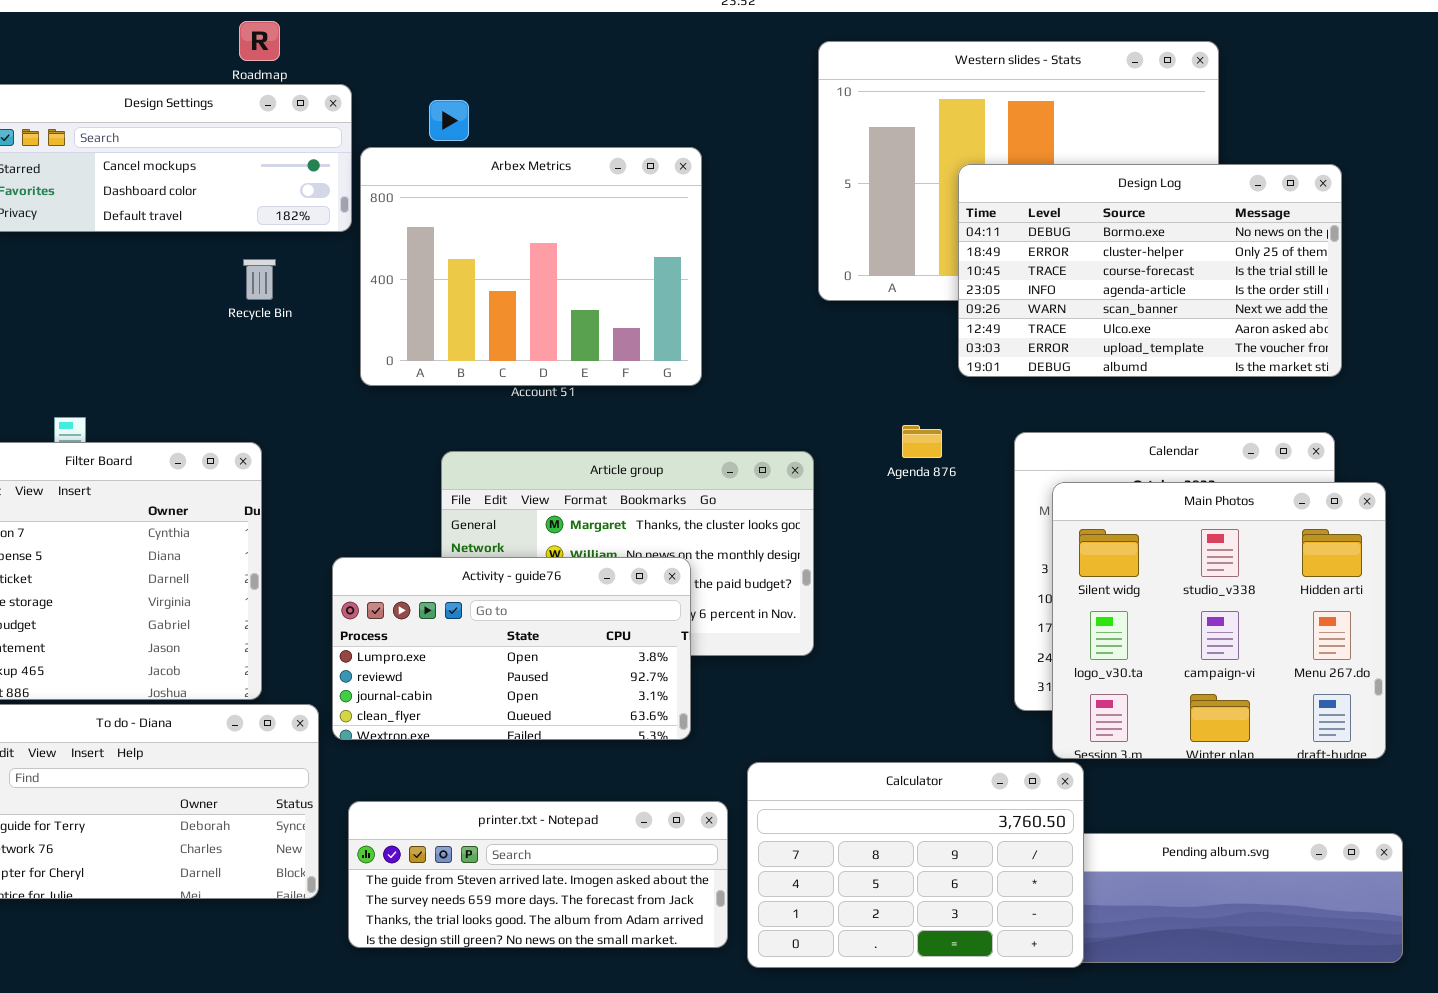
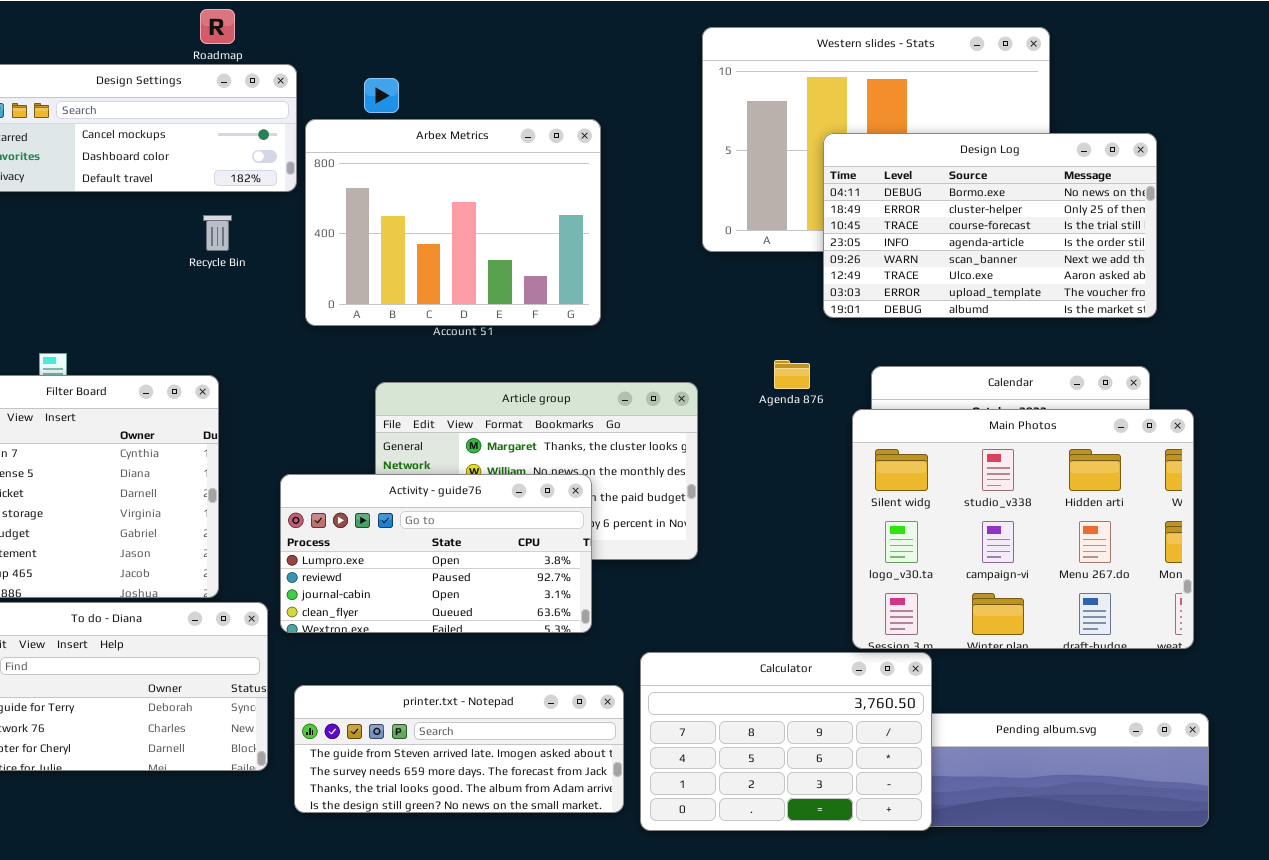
Main Photos: [1052,482,1386,759] -> [852,409,1194,649], resized

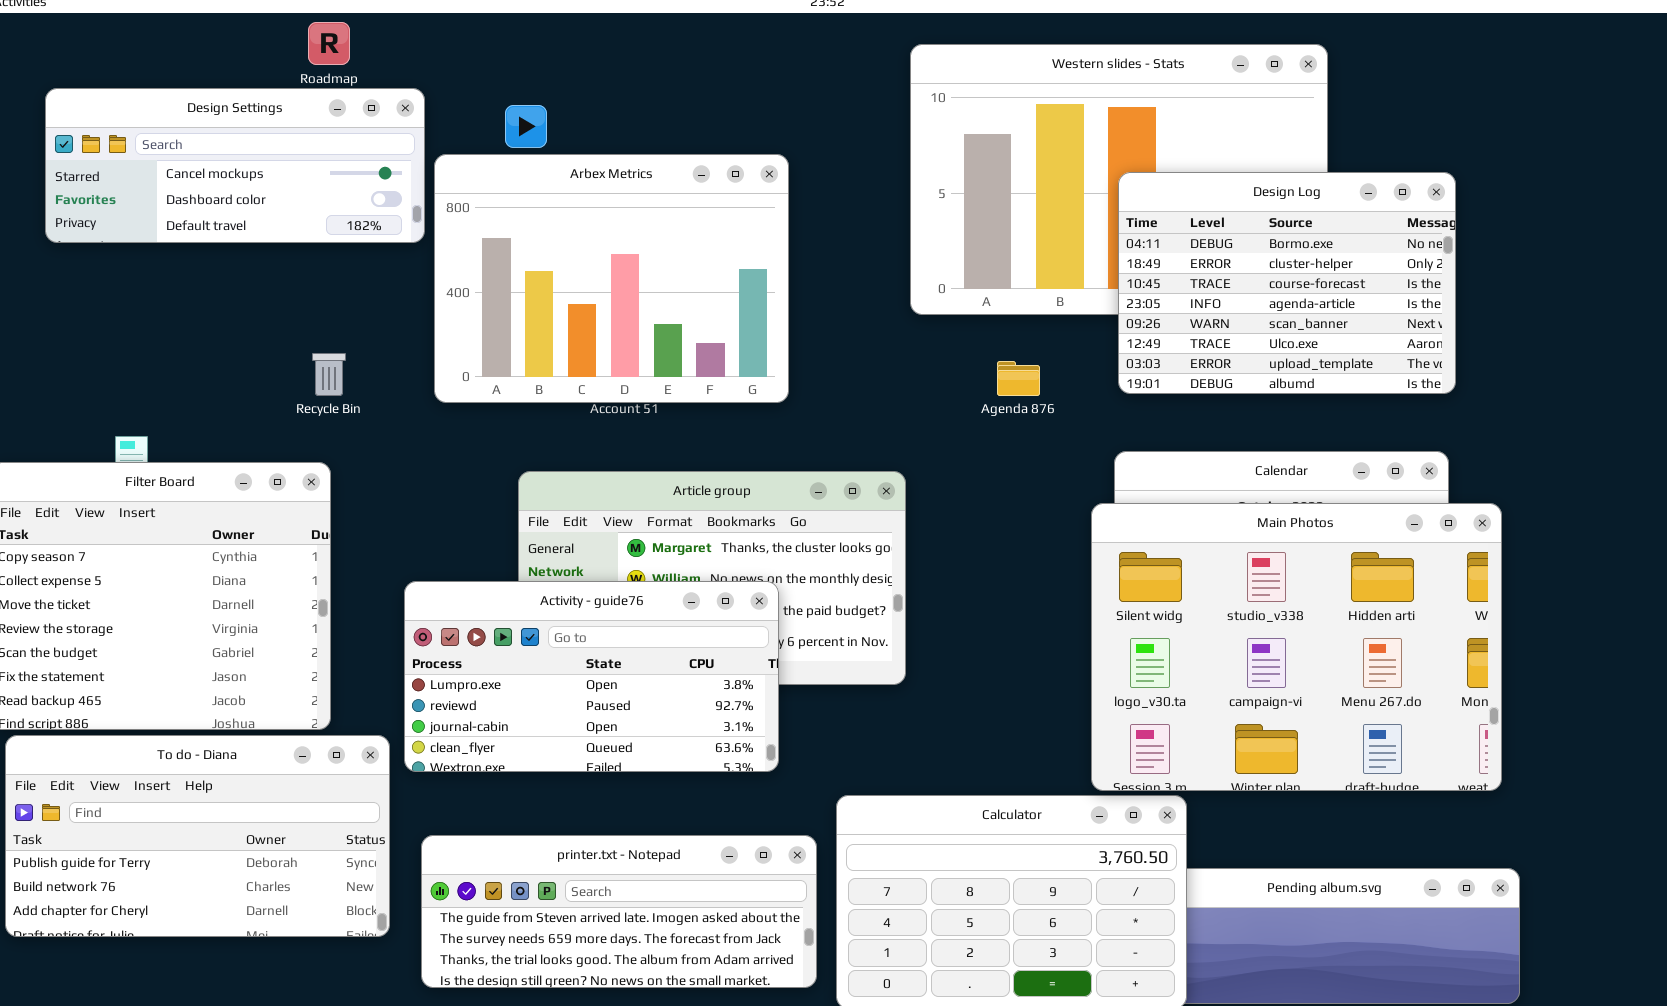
Design Log: [823,133,1157,318] -> [1118,172,1456,394], resized
Recycle Bin: [203,215,232,251] -> [312,353,346,396], moved
Agenda 876: [774,360,810,389] -> [997,361,1040,396], moved

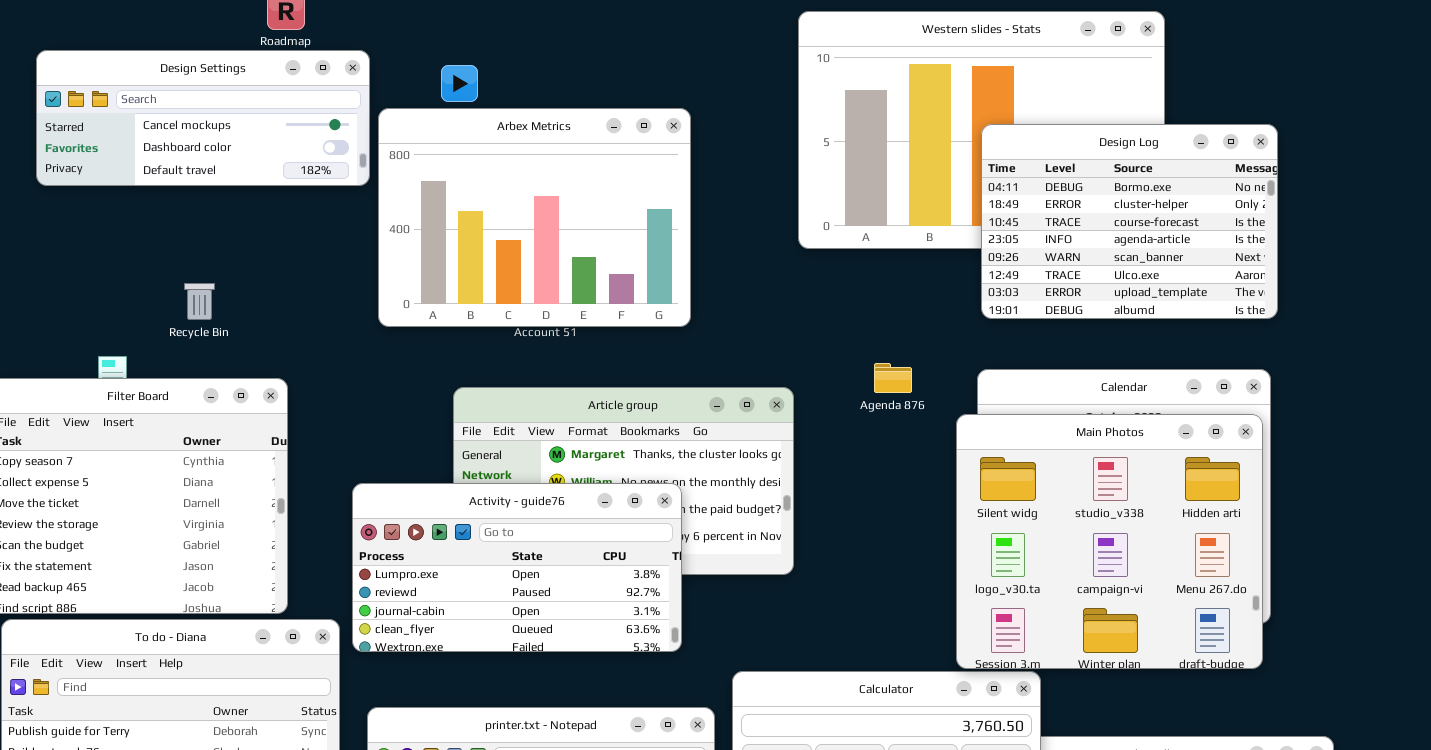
Recycle Bin: [312,353,346,396] -> [184,283,215,320], moved
Agenda 876: [997,361,1040,396] -> [874,363,912,393], moved
Main Photos: [1091,503,1502,791] -> [956,414,1263,669], resized

